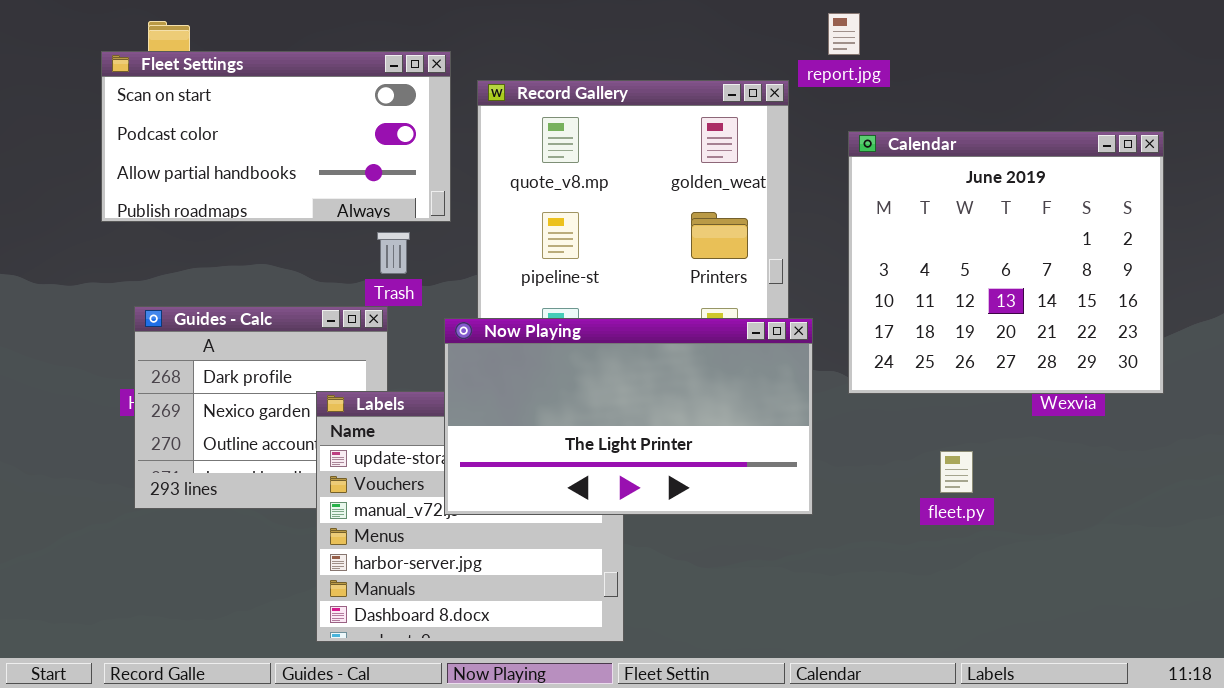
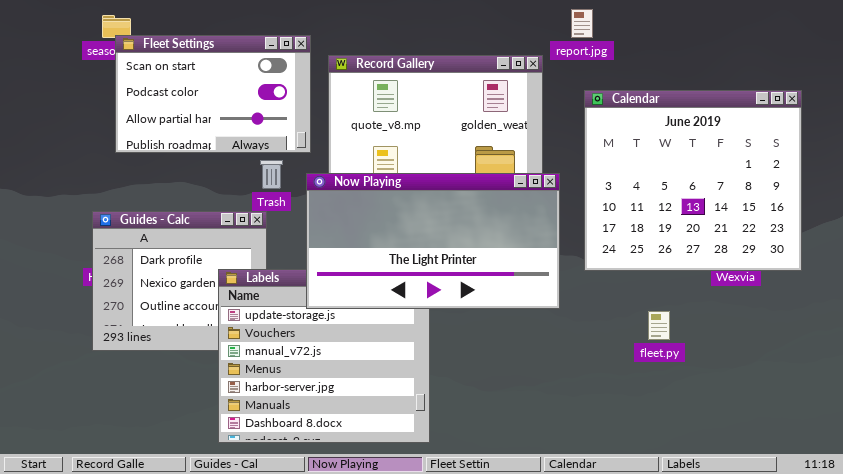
Fleet Settings: [101,51,451,222] -> [115,35,311,153], resized
Now Playing: [444,318,813,515] -> [306,173,560,309], moved

